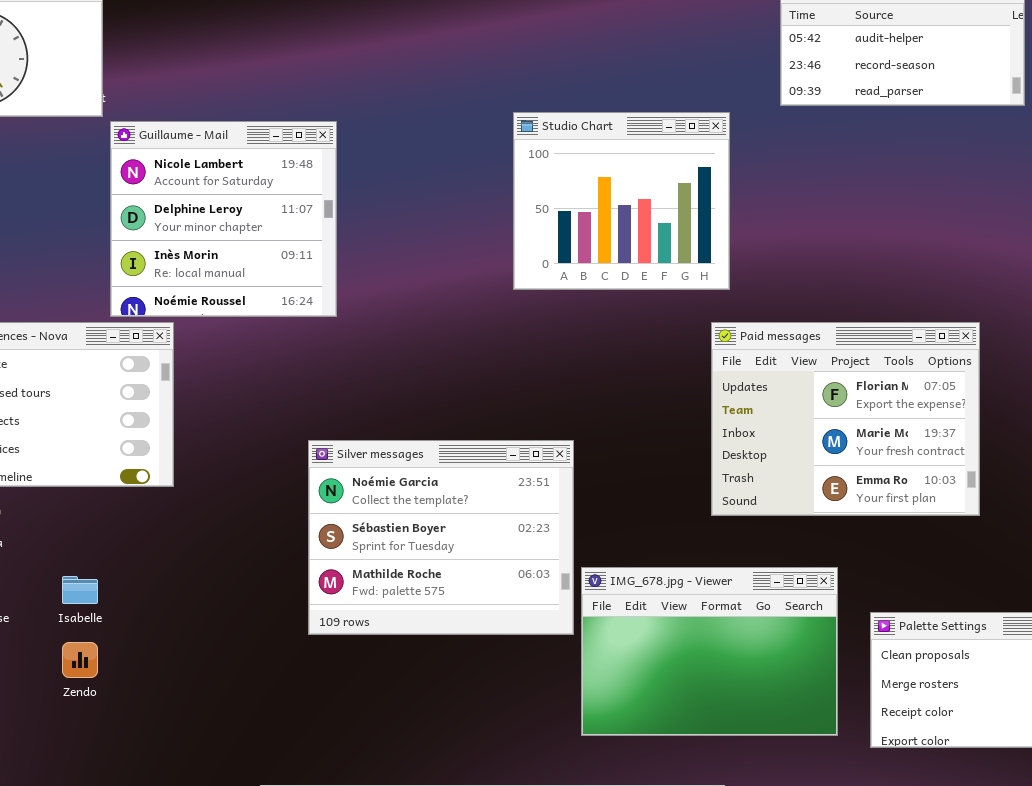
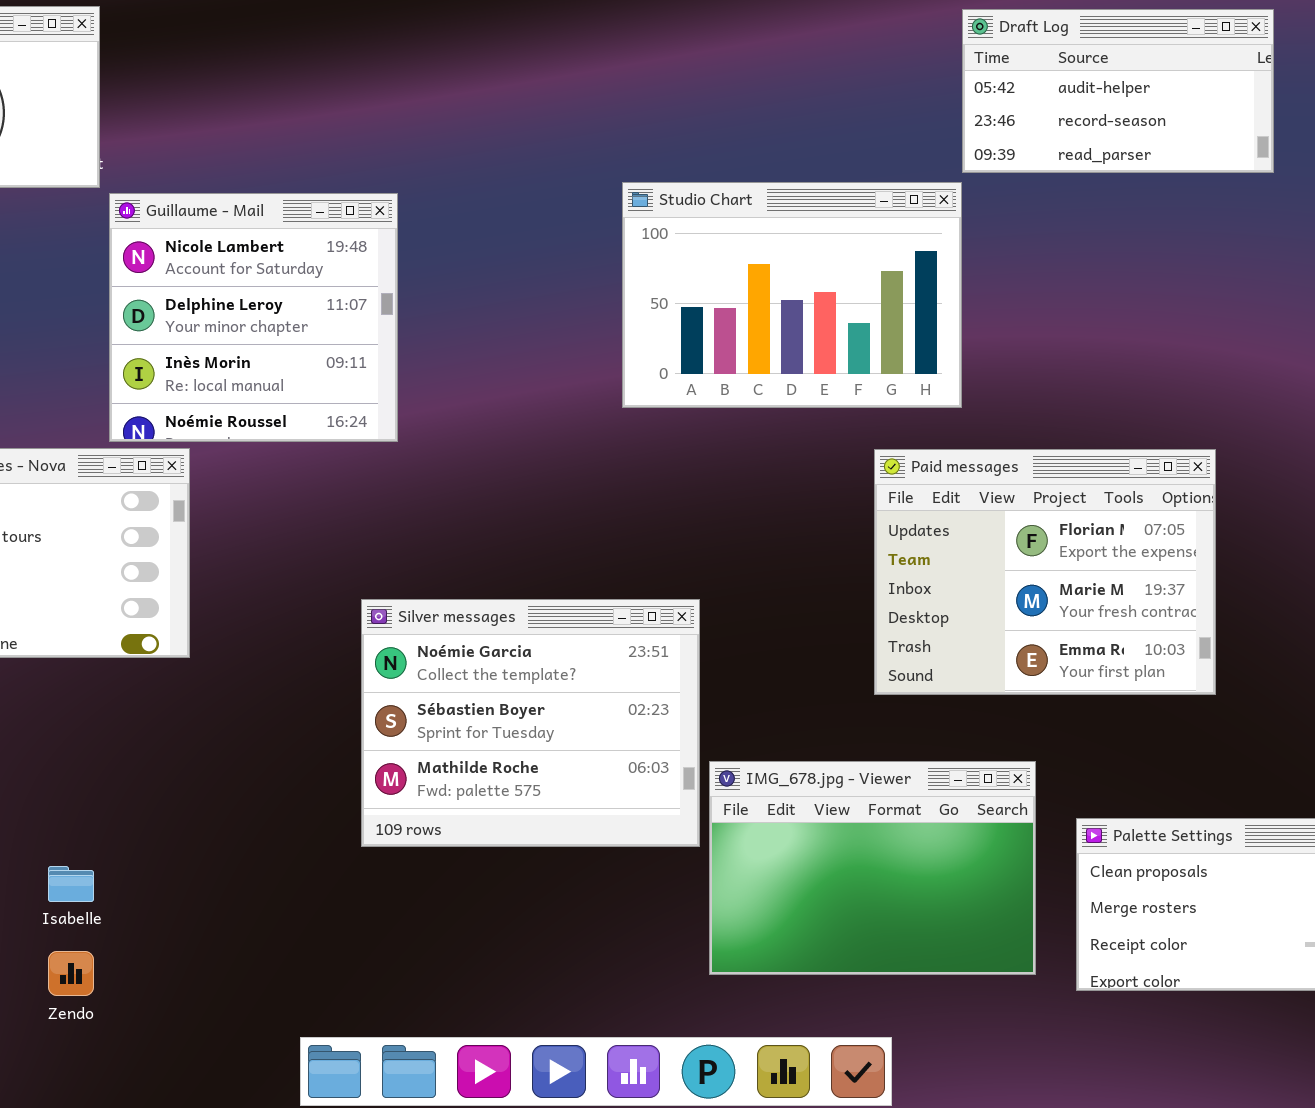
Studio Chart: [513,112,730,290] -> [622,182,962,408], resized
Isabelle: [62,576,98,604] -> [48,866,94,902], moved
Zendo: [62,642,98,678] -> [48,951,94,996], moved

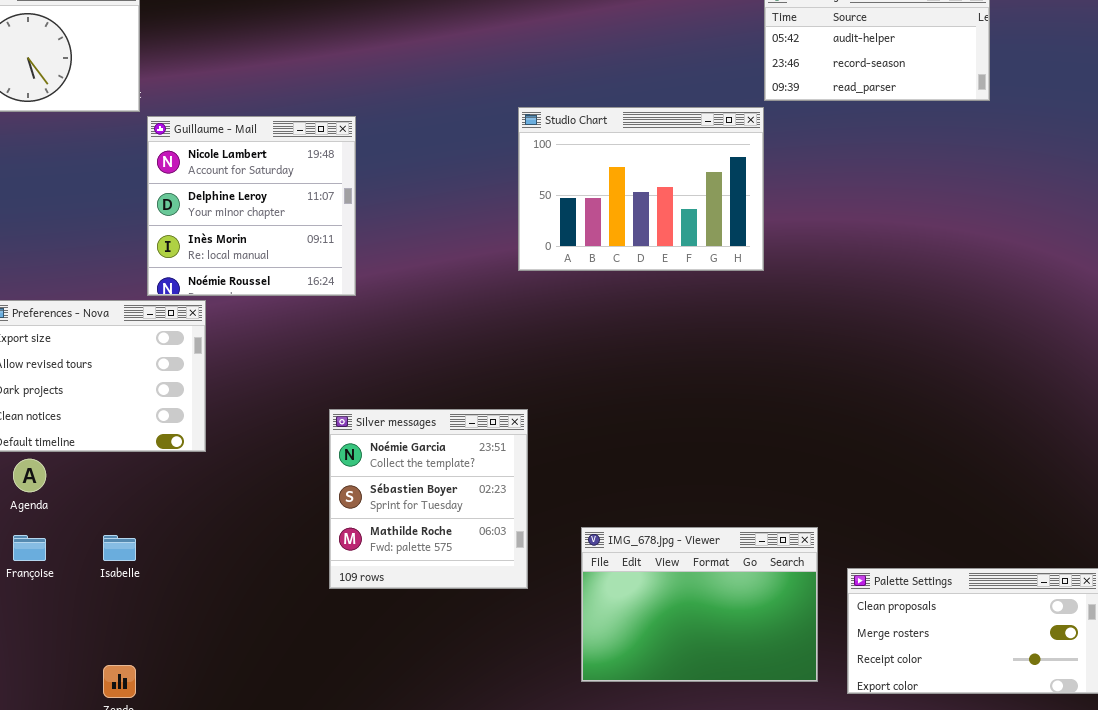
Paid messages: [874,449,1216,695] -> none, closed
Silver messages: [361,599,700,847] -> [329,409,528,589], resized
Isabelle: [48,866,94,902] -> [103,535,136,561], moved

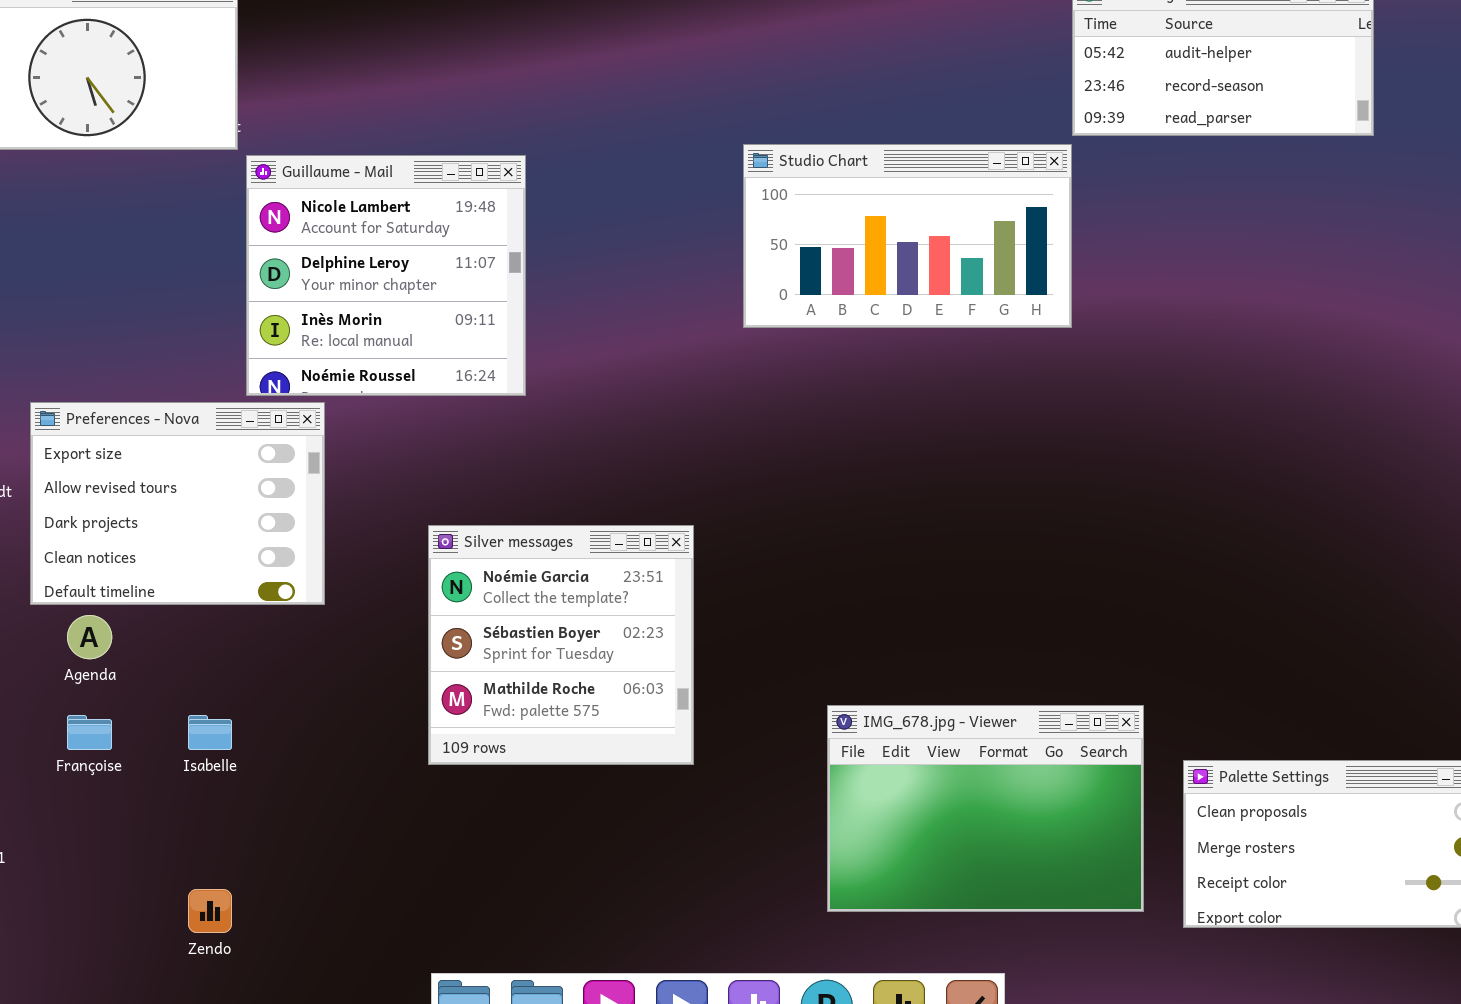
Studio Chart: [518,107,764,271] -> [743,144,1072,328], resized
Silver messages: [329,409,528,589] -> [428,525,694,765], moved

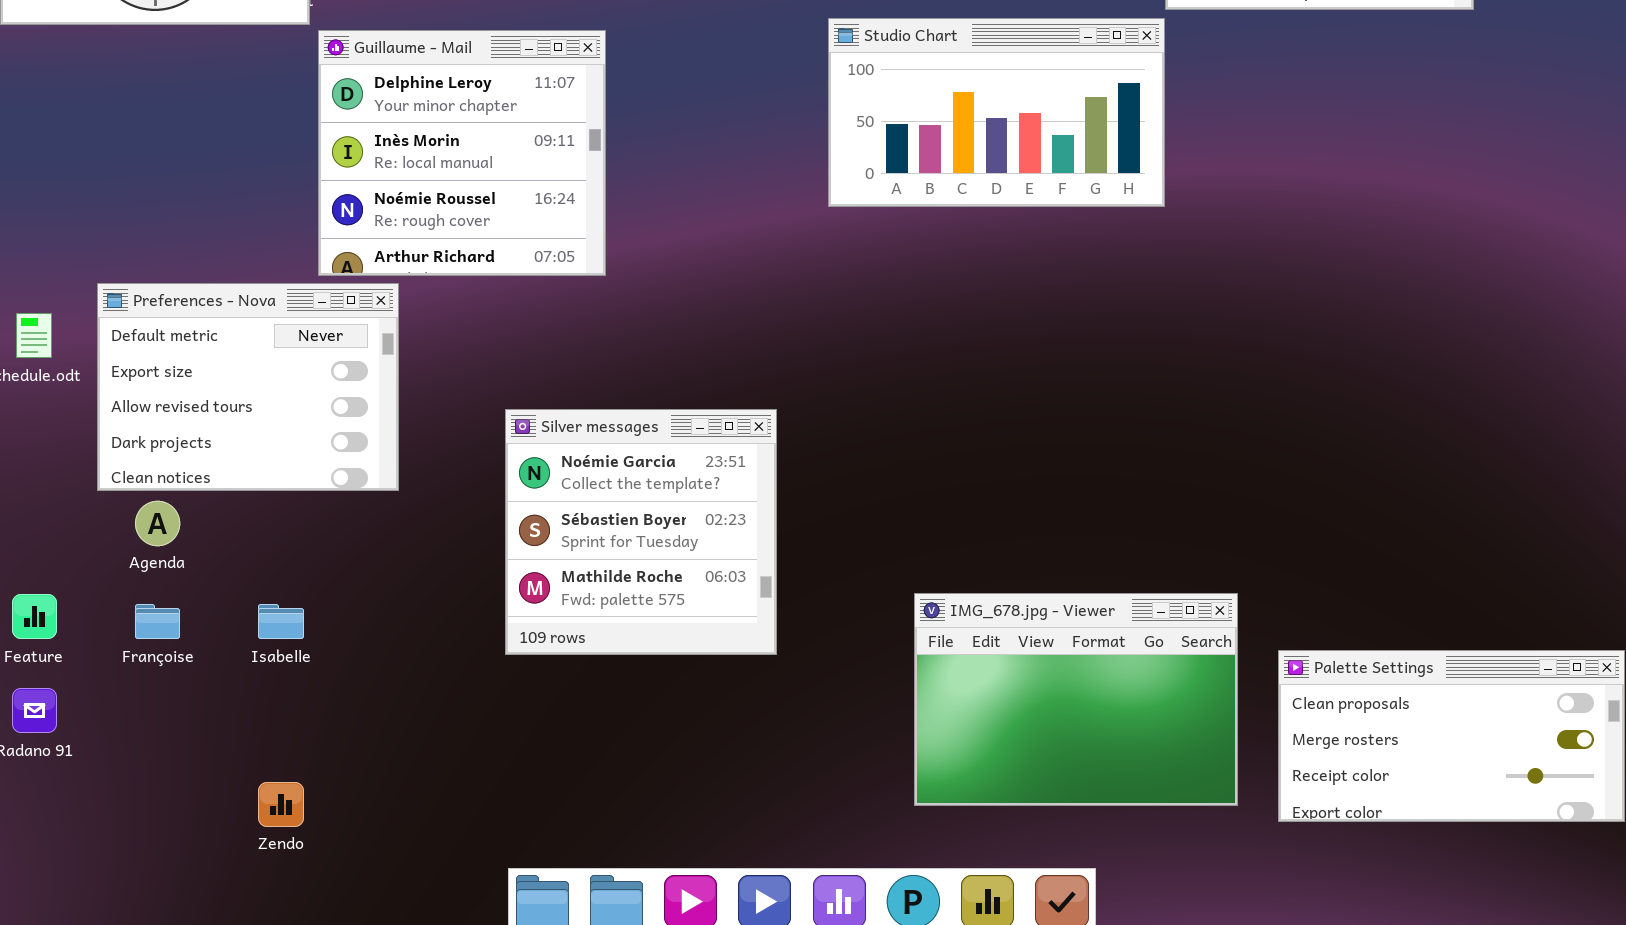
Guillaume - Mail: [246,155,526,396] -> [318,30,606,276], scrolled down 1 row
Preferences - Nova: [30,402,325,605] -> [97,283,399,491], scrolled up 1 row

